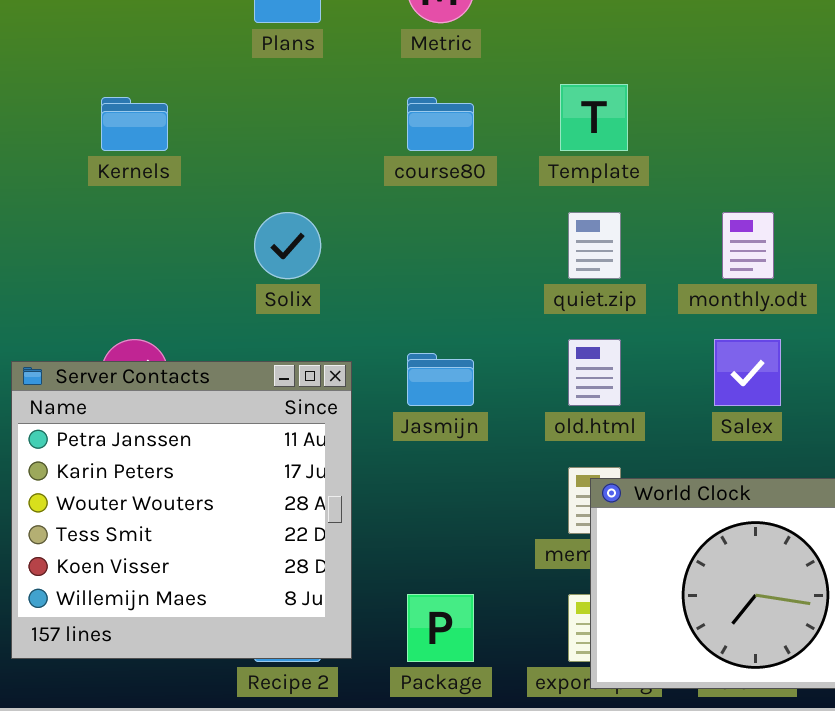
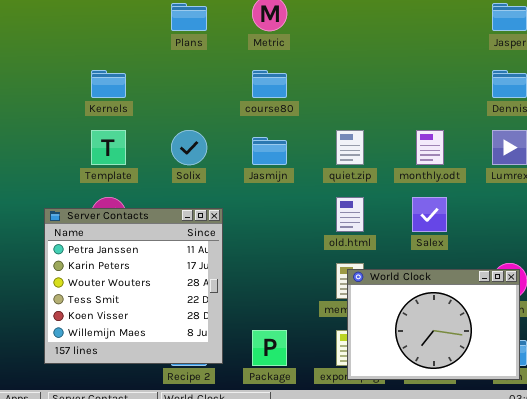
Template: [560,84,628,151] -> [91,130,126,165], moved
Jasmijn: [407,353,474,406] -> [252,137,287,165], moved

